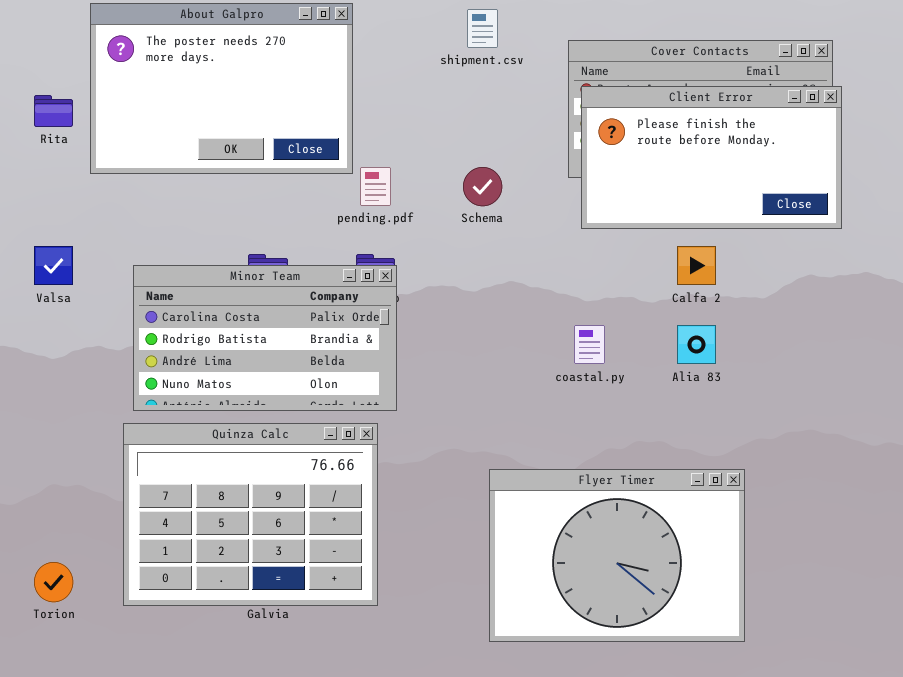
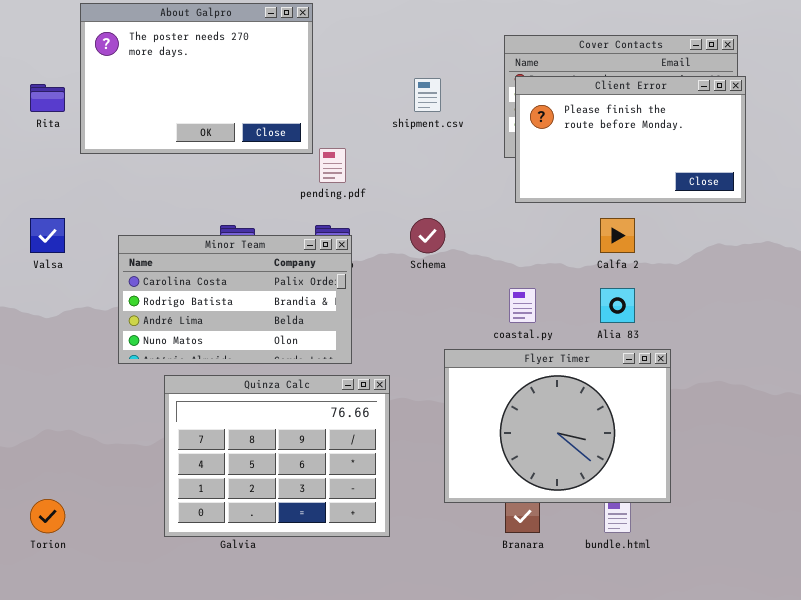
shipment.csv: [467,9,498,48] -> [414,78,441,112], moved
Schema: [463,167,502,206] -> [410,218,445,253], moved
Quinza Calc: [123,423,378,606] -> [164,375,390,537], moved
Flyer Timer: [489,469,745,642] -> [444,349,671,503], moved

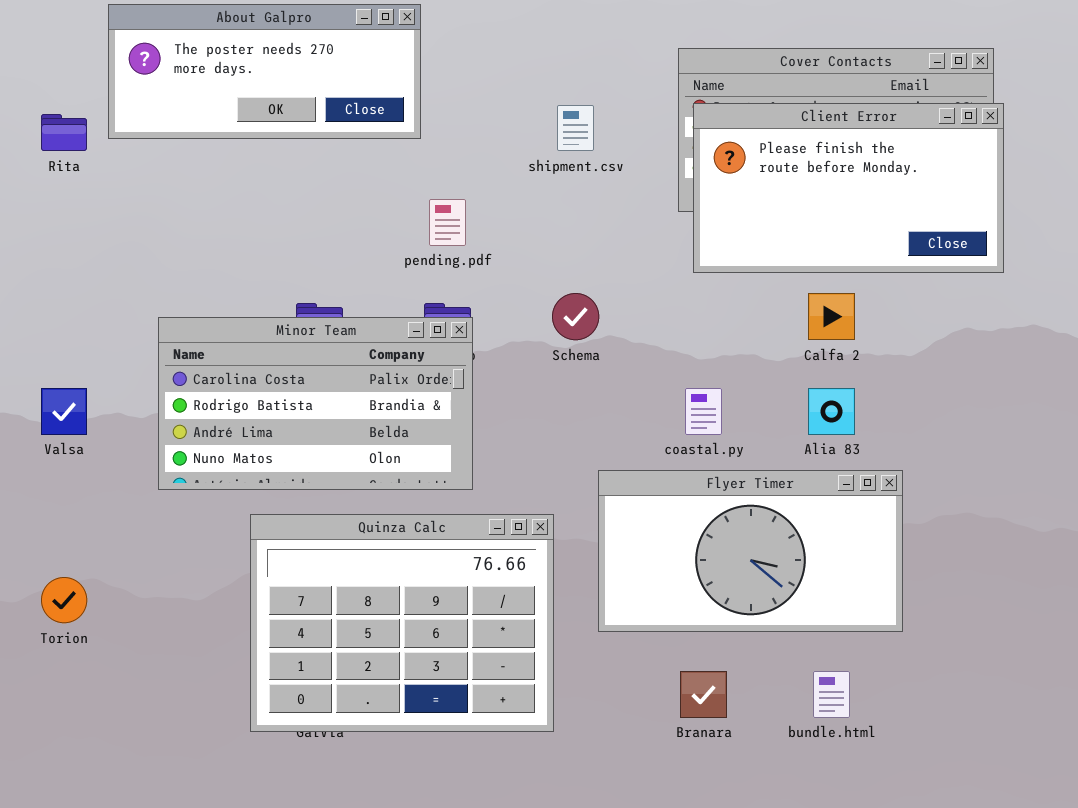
About Galpro: [80,3,313,154] -> [108,4,421,139], resized
Valsa: [30,218,65,253] -> [41,388,87,435], moved
Flyer Timer: [444,349,671,503] -> [598,470,903,632], resized
Quinza Calc: [164,375,390,537] -> [250,514,554,732], moved
Torion: [30,499,65,533] -> [41,577,87,623], moved

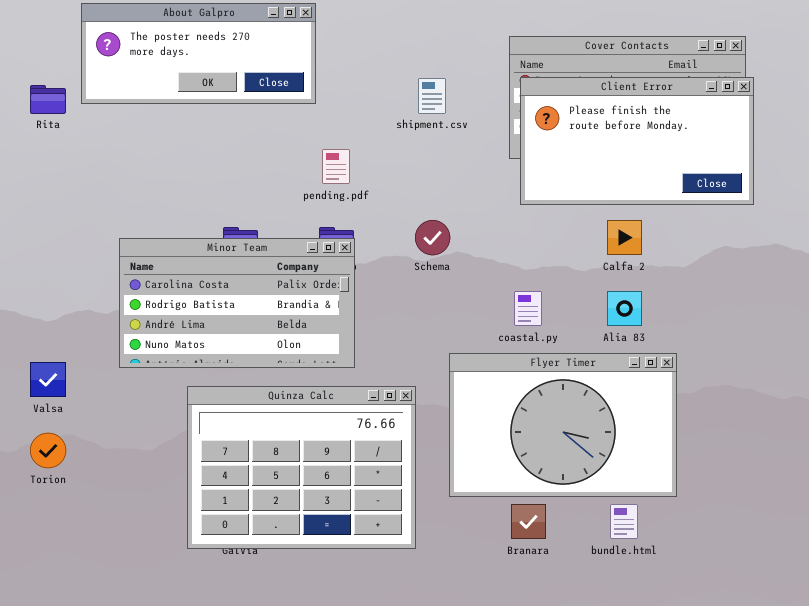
Valsa: [41,388,87,435] -> [30,362,66,397], moved
Flyer Timer: [598,470,903,632] -> [449,353,677,497], resized

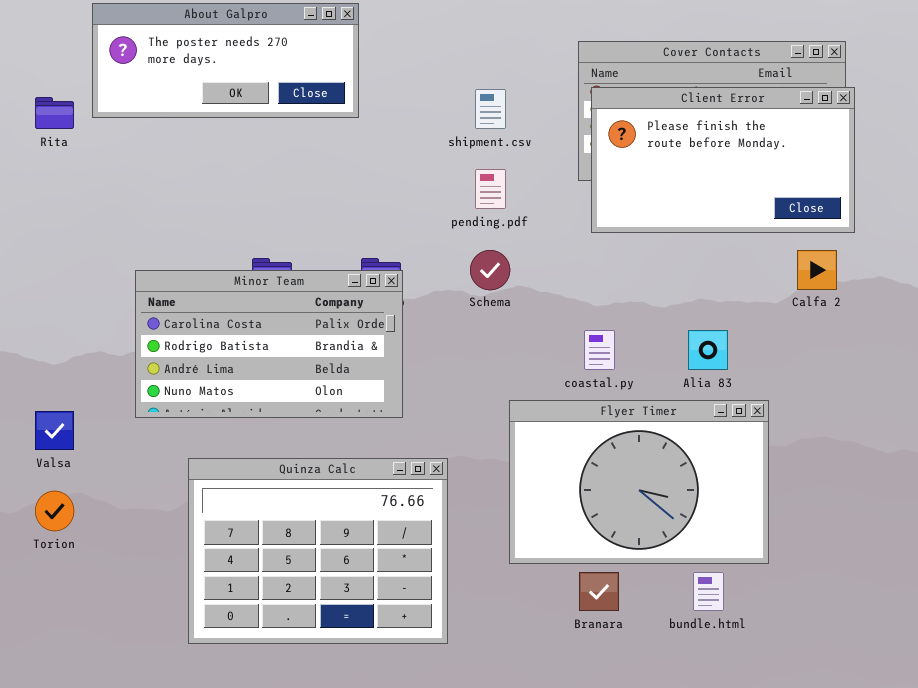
pending.pdf: [322,149,350,184] -> [475,169,506,209], moved
Calfa 2: [607,220,642,255] -> [797,250,837,290], moved
Quinza Calc: [187,386,416,549] -> [188,458,448,644], moved

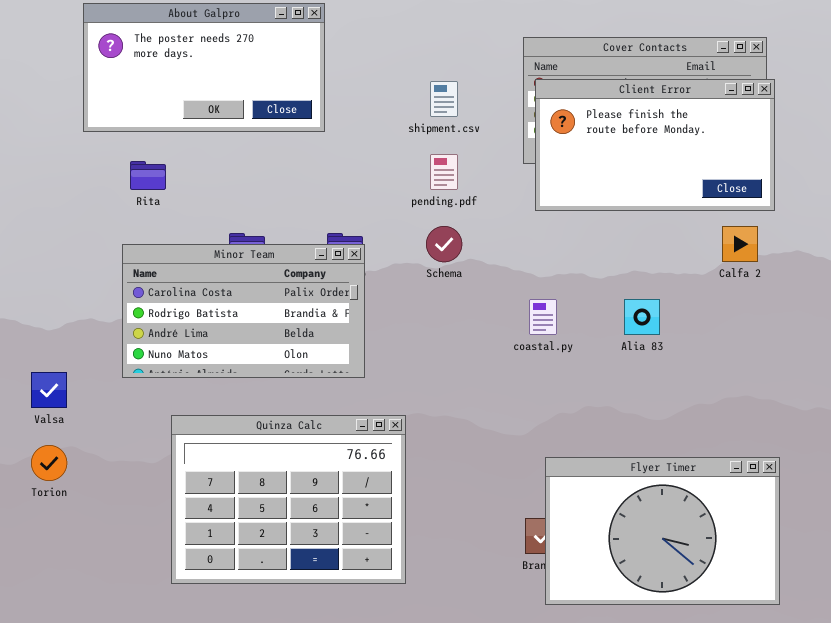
About Galpro: [92,3,359,118] -> [83,3,325,132], resized
Rita: [35,97,74,129] -> [130,161,166,190], moved
Flyer Timer: [509,400,769,564] -> [545,457,780,605], moved

